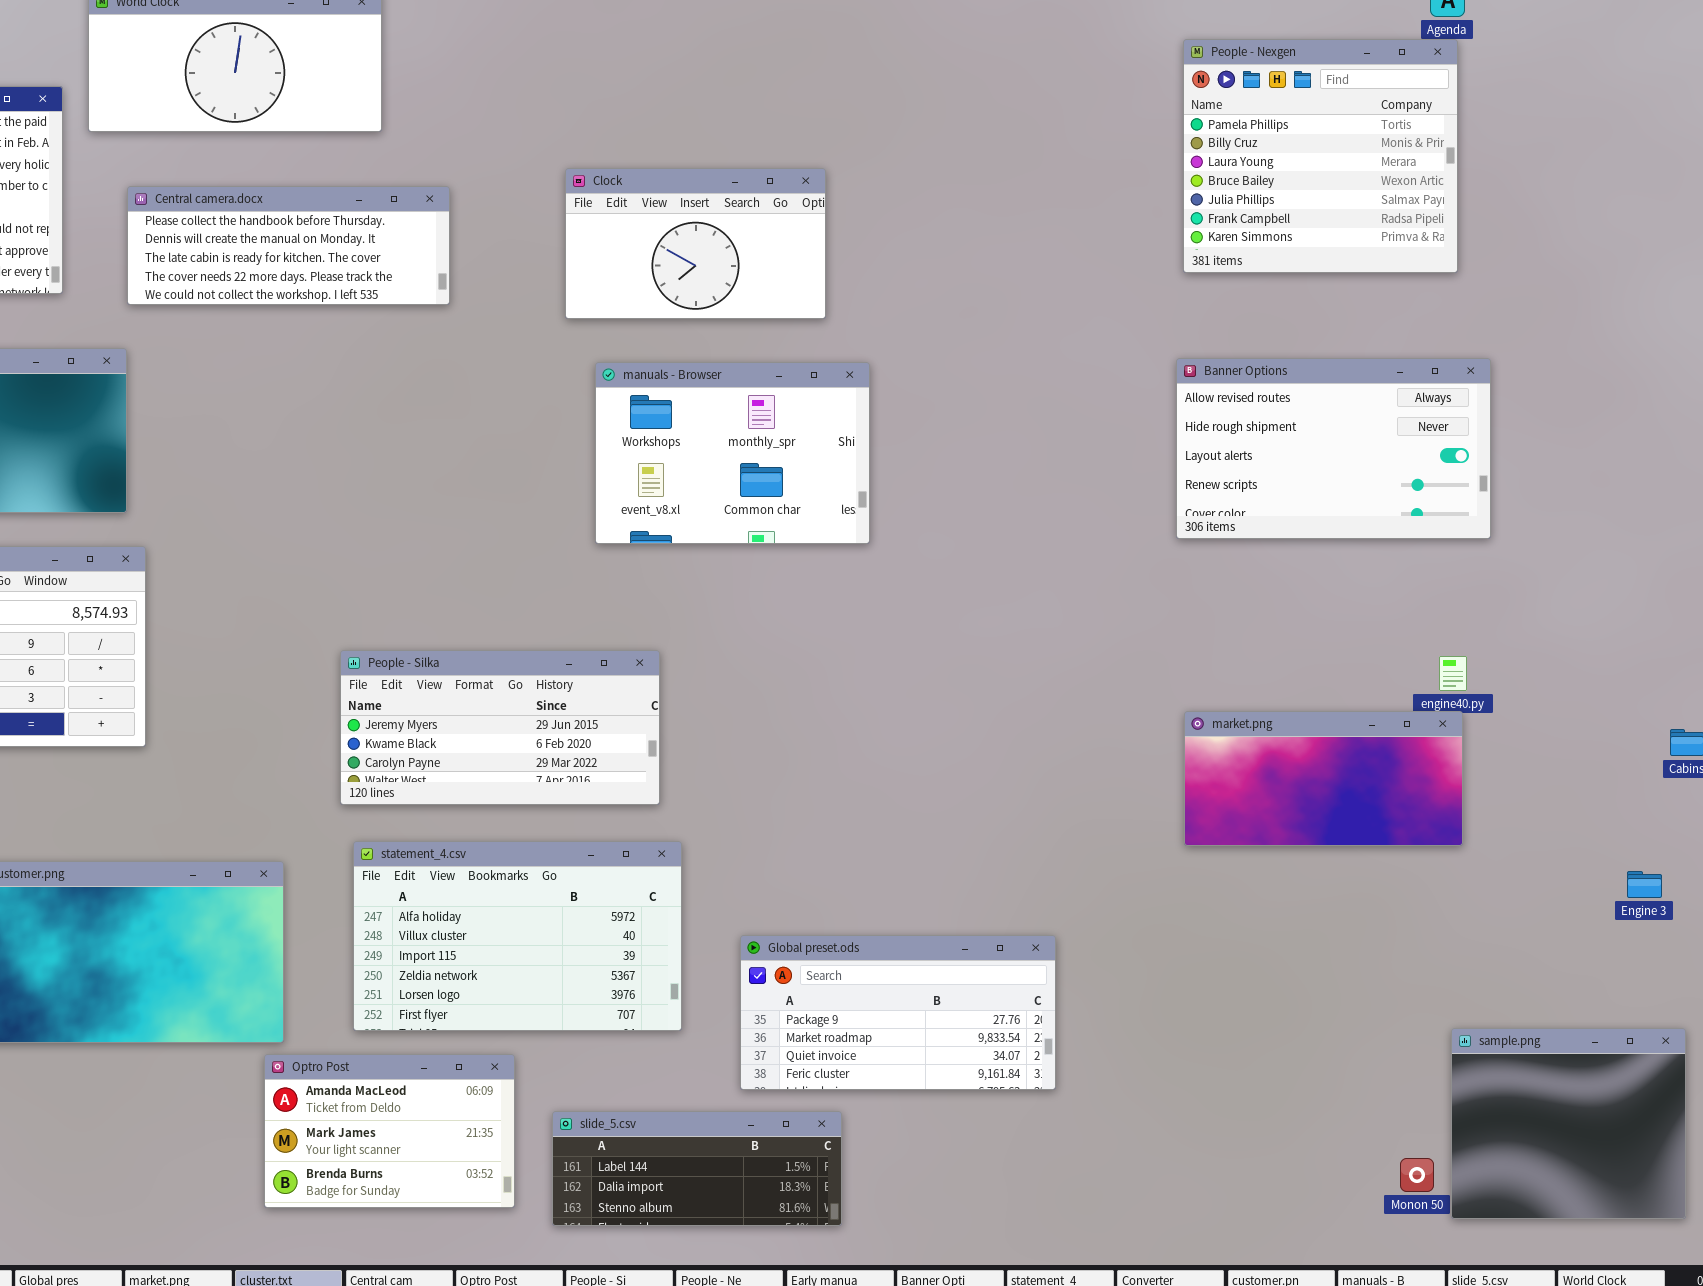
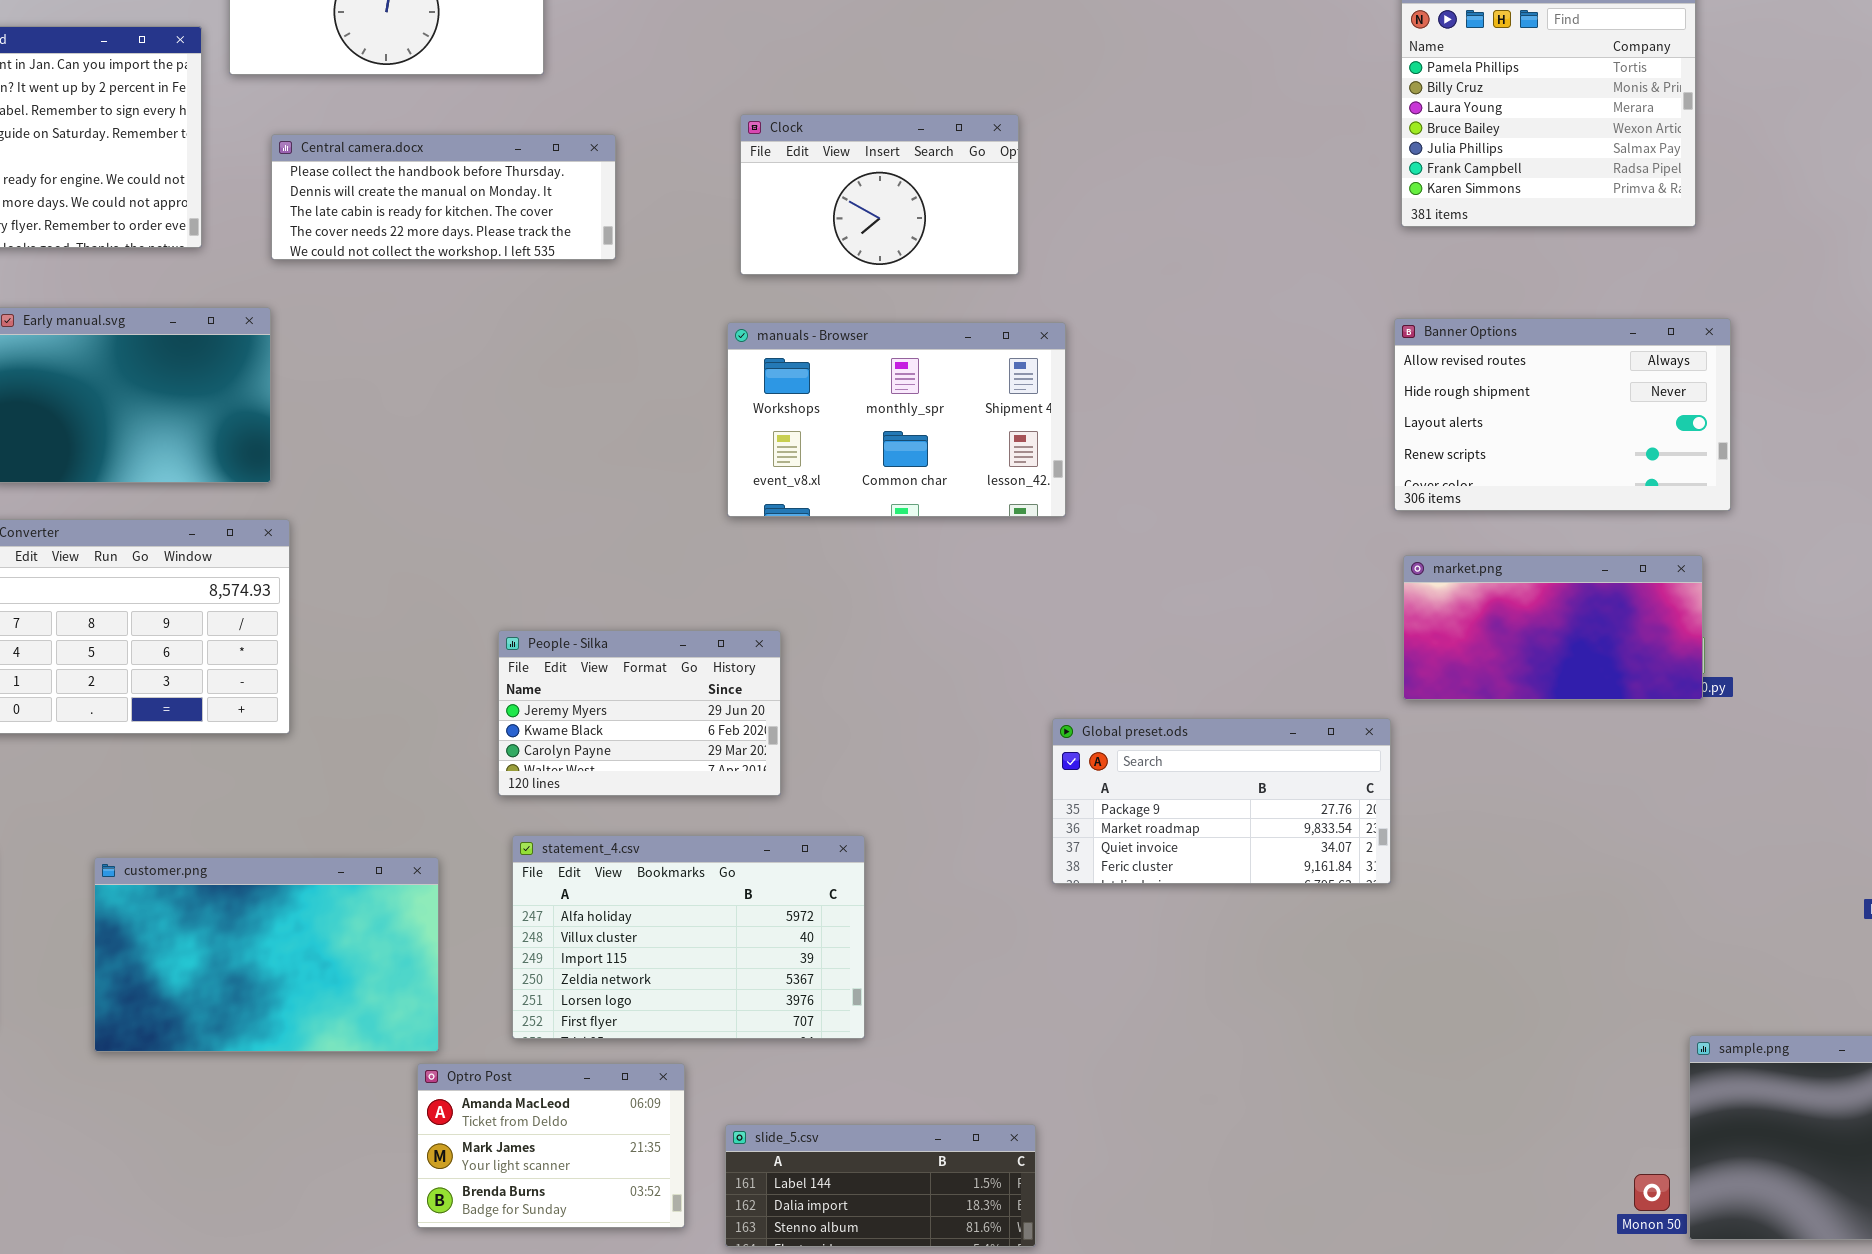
manuals - Browser: [595,362,870,544] -> [727,322,1066,517], resized
People - Silka: [340,650,660,805] -> [498,630,781,796], resized
market.png: [1184,711,1463,846] -> [1403,555,1703,700], moved
Global preset.ods: [740,935,1056,1090] -> [1052,718,1391,884], moved

